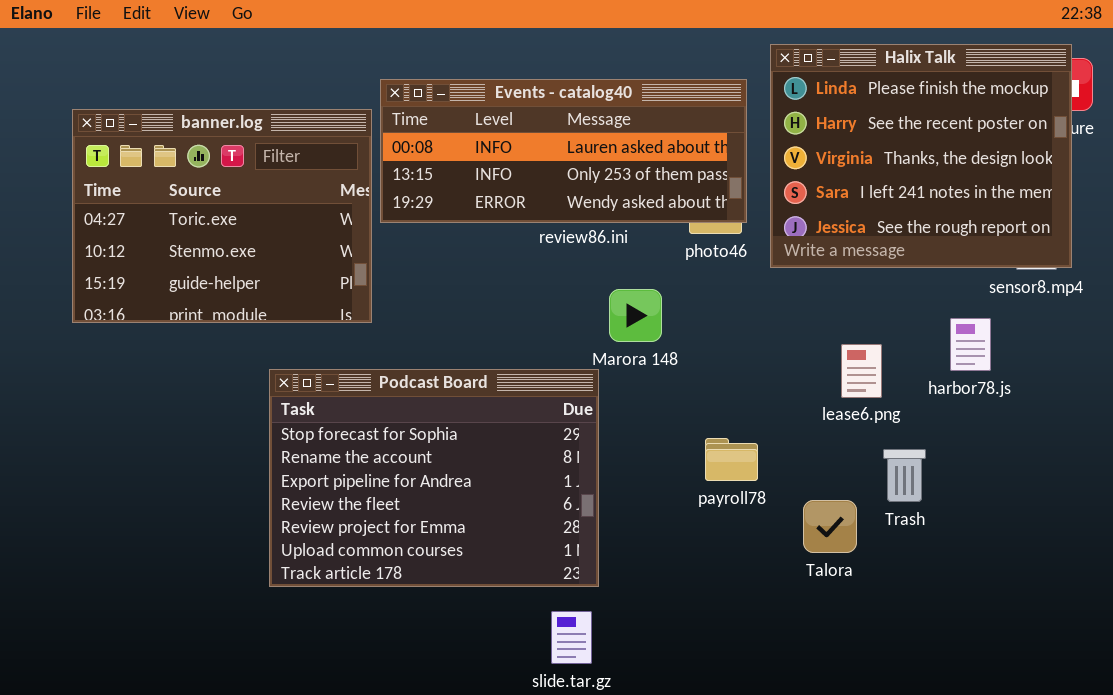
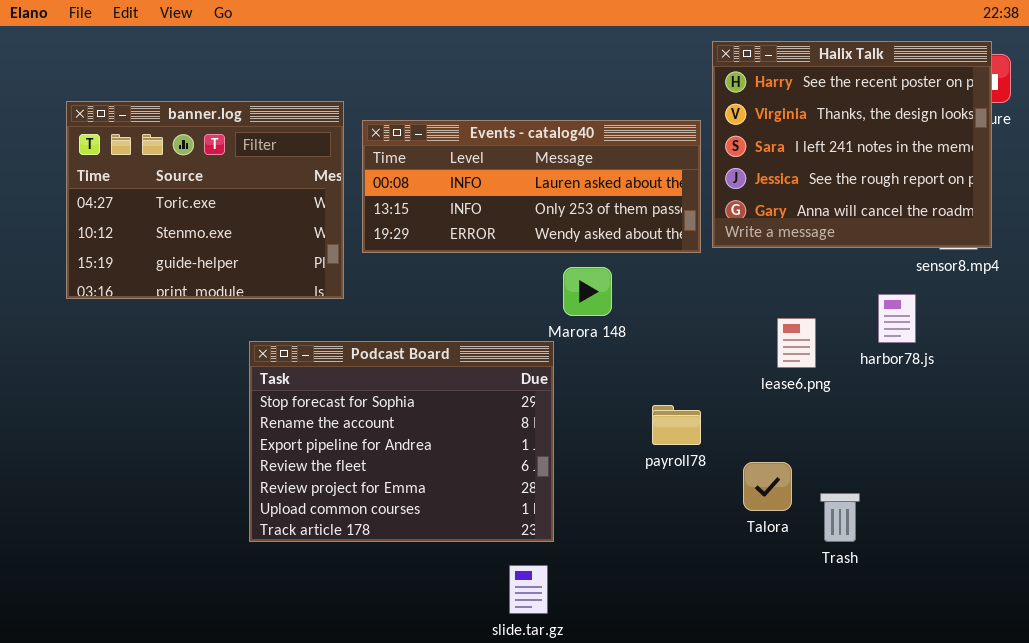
Halix Talk: [770,44,1072,268] -> [712,41,992,248], scrolled down 1 row
Events - catalog40: [380,79,747,223] -> [362,120,701,253], moved
Trash: [883,449,926,502] -> [820,493,860,542], moved

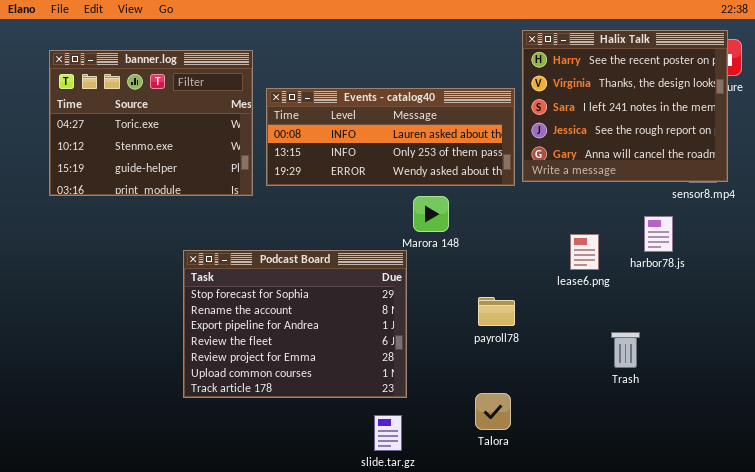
banner.log: [66,101,344,299] -> [49,50,253,196], moved
Talora: [743,462,792,511] -> [475,393,511,430], moved
Trash: [820,493,860,542] -> [611,332,640,368], moved

